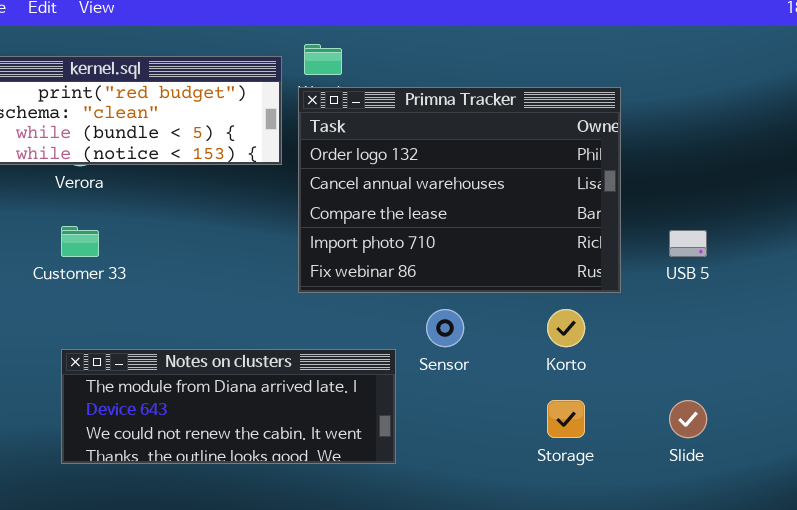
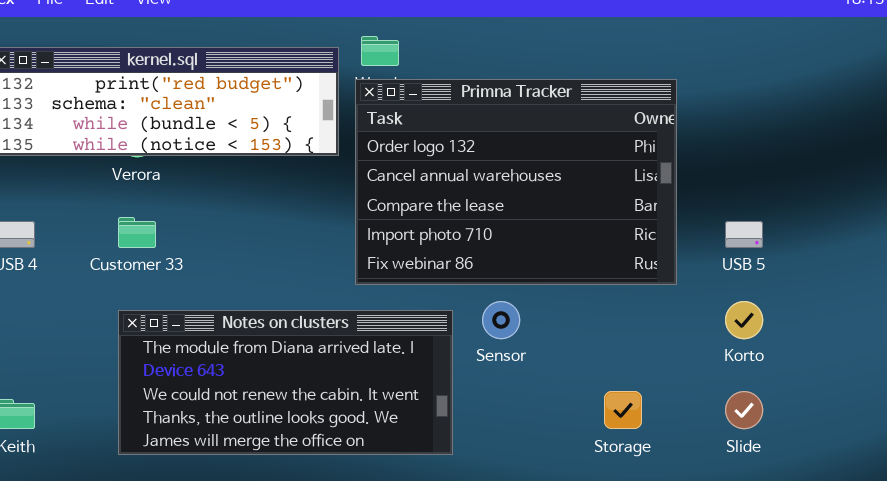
Korto: [547,309,585,347] -> [725,301,763,339], moved
Notes on clusters: [61,349,396,464] -> [118,310,453,455], resized

